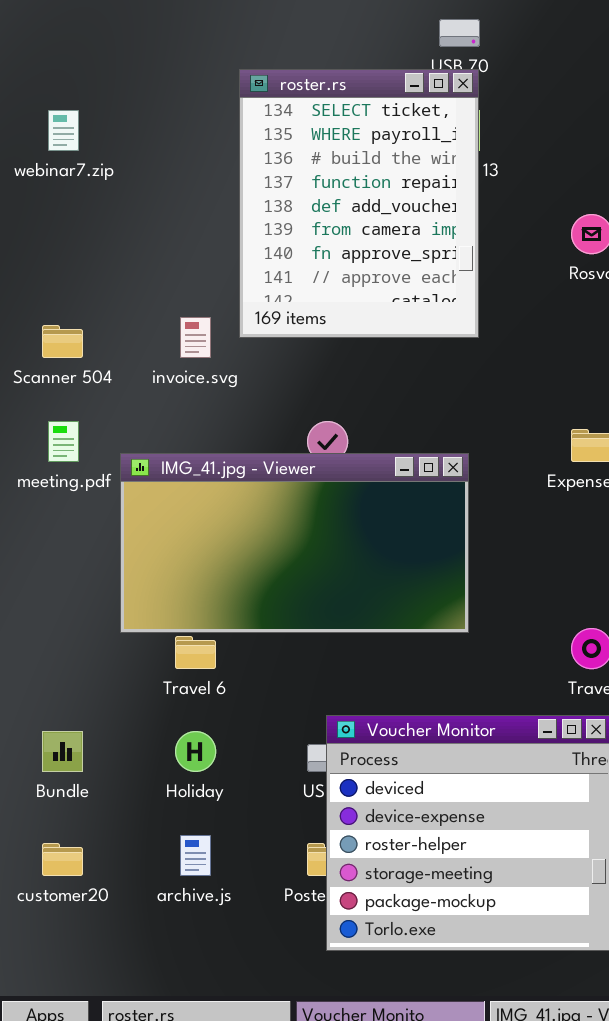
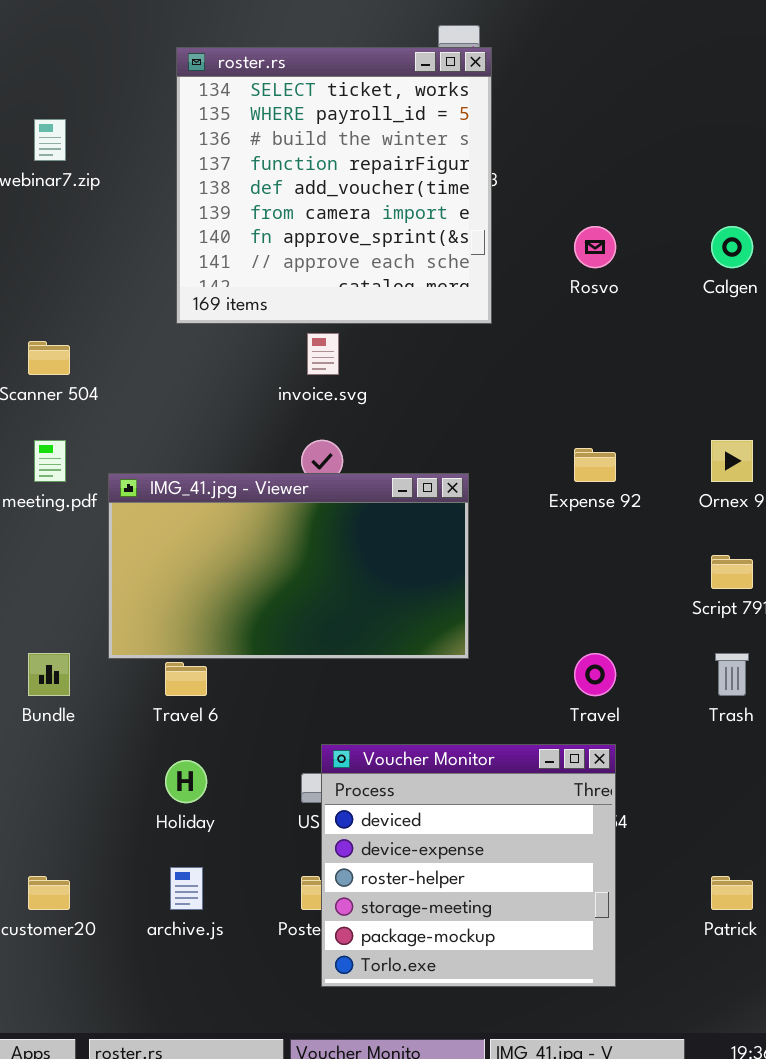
roster.rs: [239,69,479,338] -> [176,47,492,324], moved, resized
invoice.svg: [180,317,211,358] -> [307,333,339,375], moved
Bundle: [42,731,83,772] -> [28,653,70,696], moved

